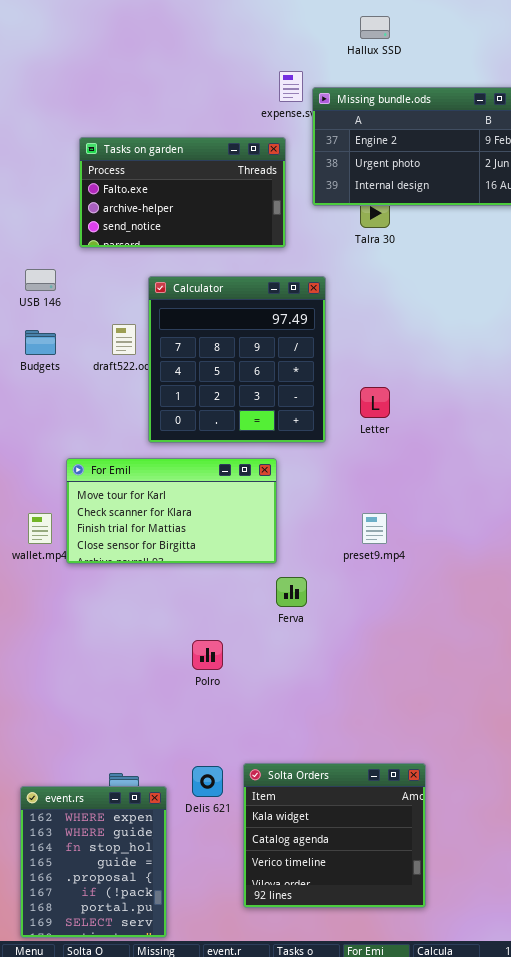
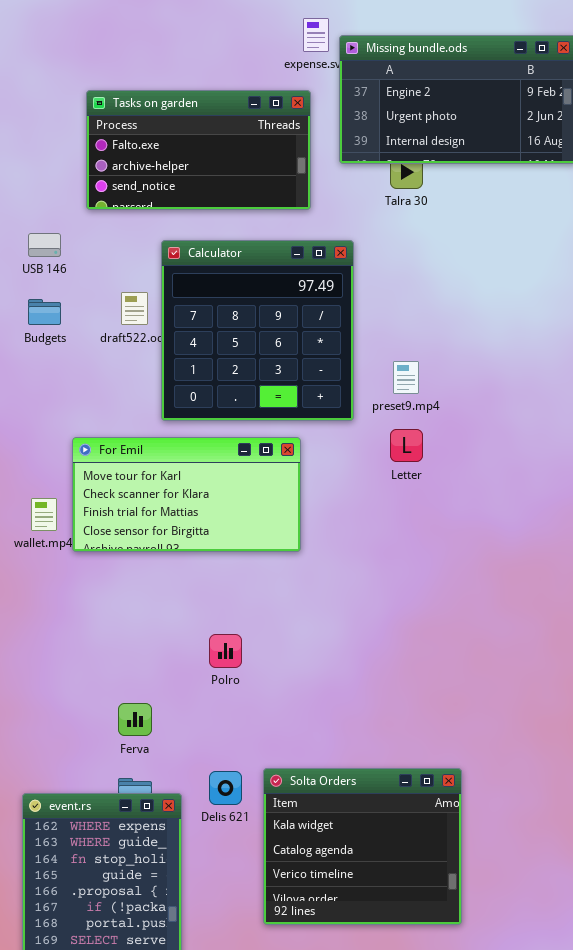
Letter: [360,387,390,418] -> [390,429,423,462], moved
preset9.mp4: [362,513,387,544] -> [393,361,419,394], moved
Ferva: [276,577,307,607] -> [118,703,152,736], moved

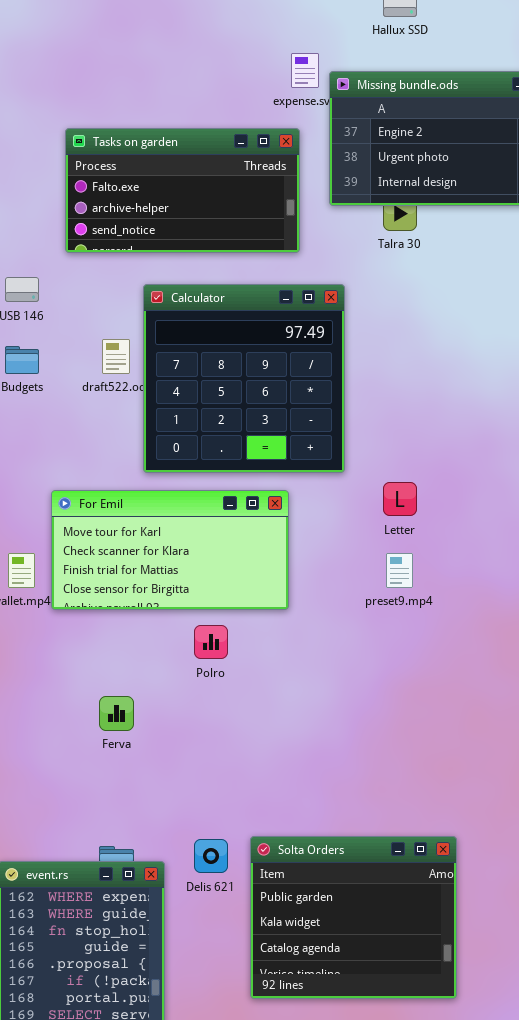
preset9.mp4: [393,361,419,394] -> [386,553,413,588], moved
Polro: [209,634,242,668] -> [194,625,228,659], moved
Ferva: [118,703,152,736] -> [99,696,134,731], moved
Solta Orders: [263,768,462,925] -> [250,836,457,999], scrolled up 1 row

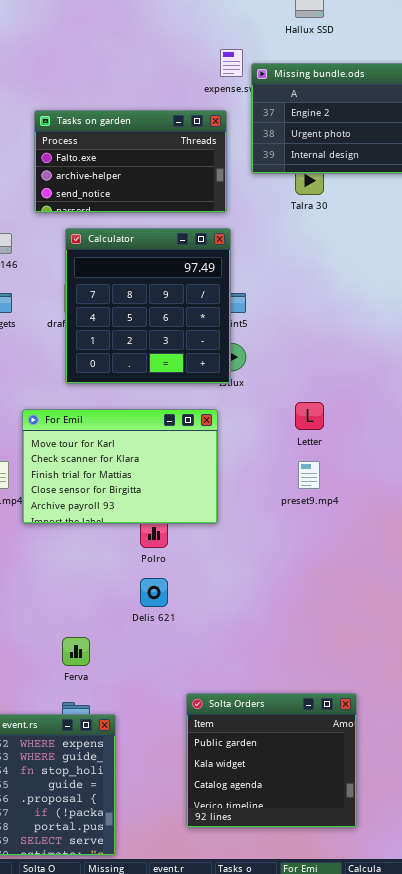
Calculator: [143,284,345,473] -> [65,228,231,384], moved
For Emil: [51,490,289,610] -> [22,409,218,524], resized
Ferva: [99,696,134,731] -> [62,637,90,666], moved
Delis 621: [194,839,228,873] -> [140,578,168,607], moved

